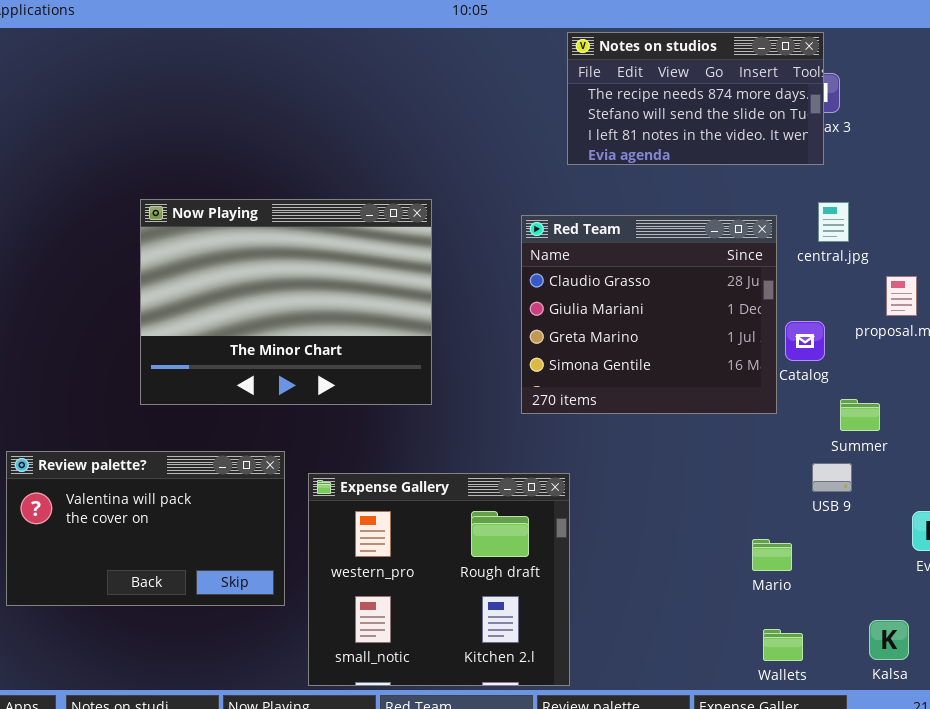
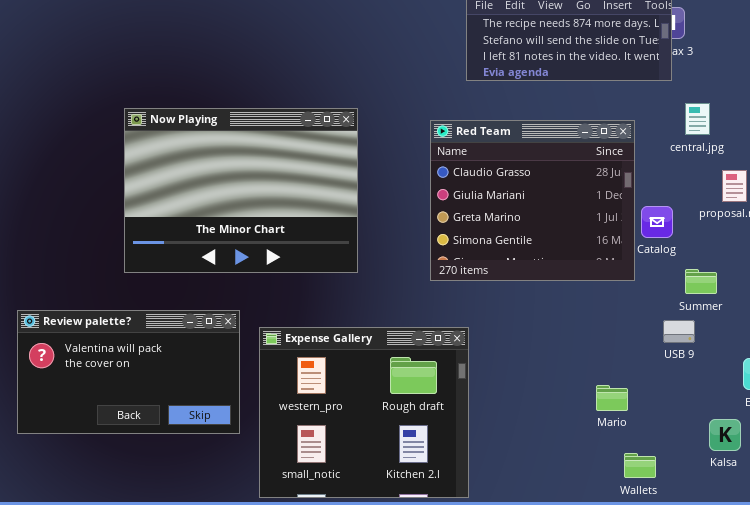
central.jpg: [818,202,849,242] -> [685,103,710,135], moved
Mario: [752,539,792,571] -> [596,385,628,411], moved
Kalsa: [869,620,909,660] -> [709,419,741,451], moved

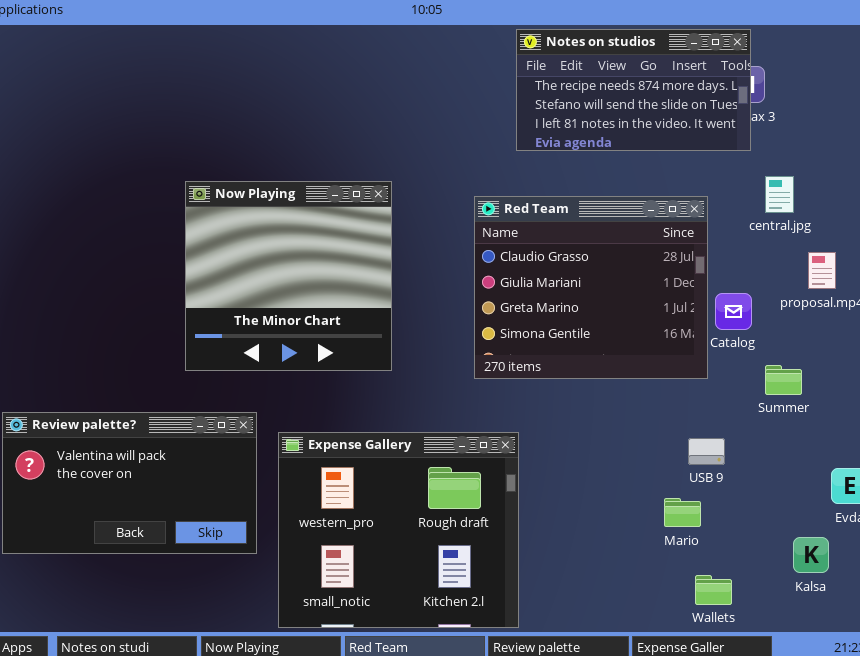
Now Playing: [124,108,358,273] -> [185,181,392,371], resized
USB 9: [663,320,695,343] -> [688,438,725,465], moved

